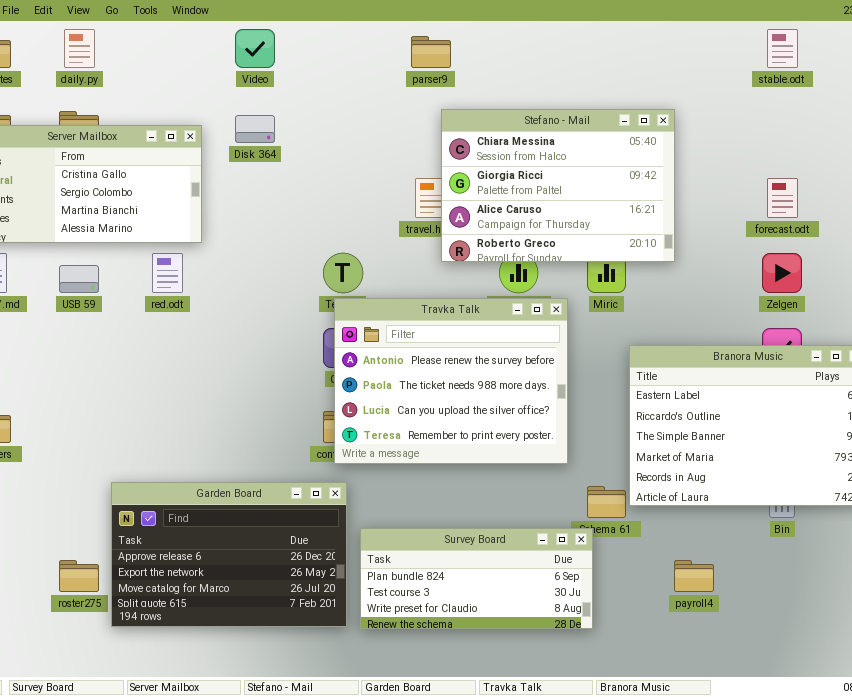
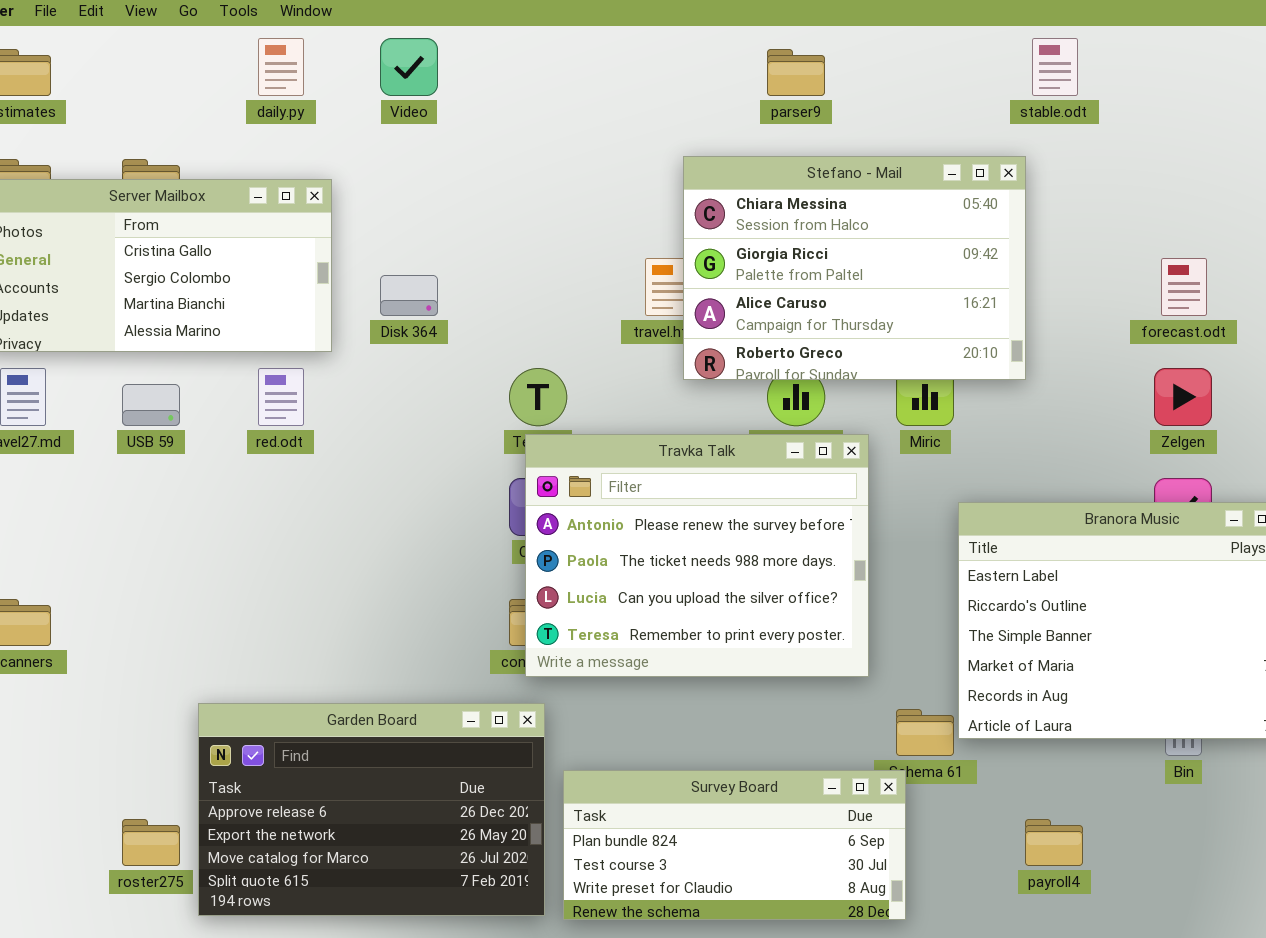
daily.py: [64,29,95,68] -> [258,38,304,96], moved
stable.odt: [767,29,798,68] -> [1032,38,1078,96], moved
parser9: [411,36,451,68] -> [767,49,825,96], moved
Disk 364: [235,115,275,143] -> [380,275,438,316], moved

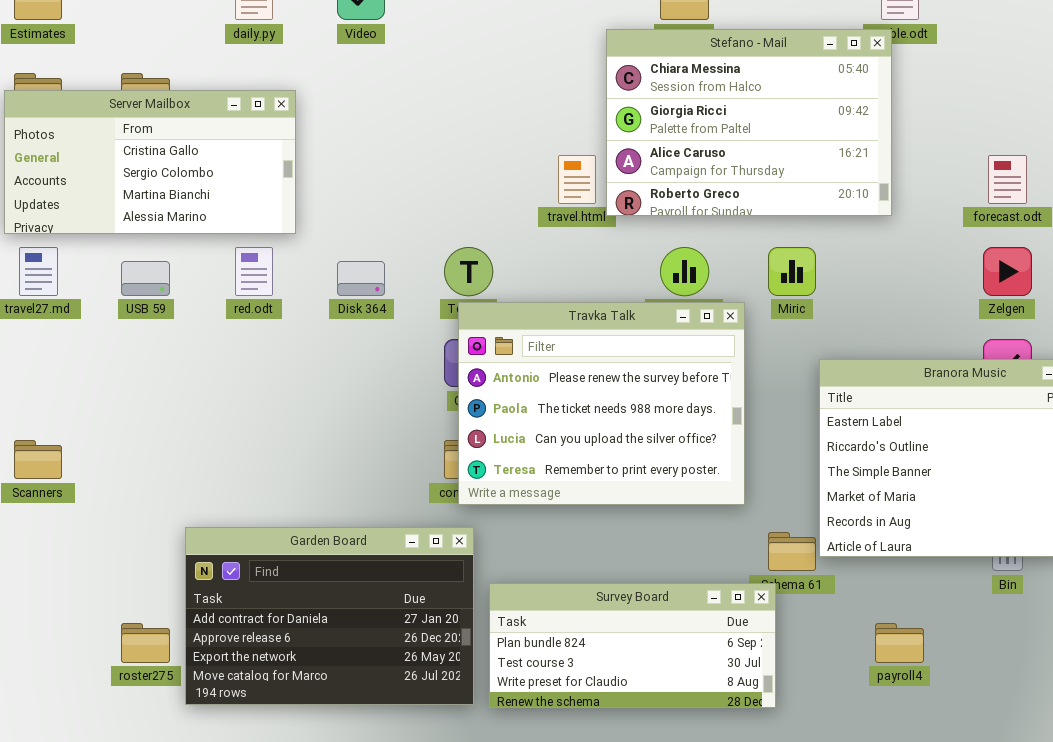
Stefano - Mail: [683,156,1026,380] -> [606,29,892,216], moved
Disk 364: [380,275,438,316] -> [337,261,385,296], moved
Garden Board: [198,703,545,916] -> [185,527,474,705], scrolled up 1 row

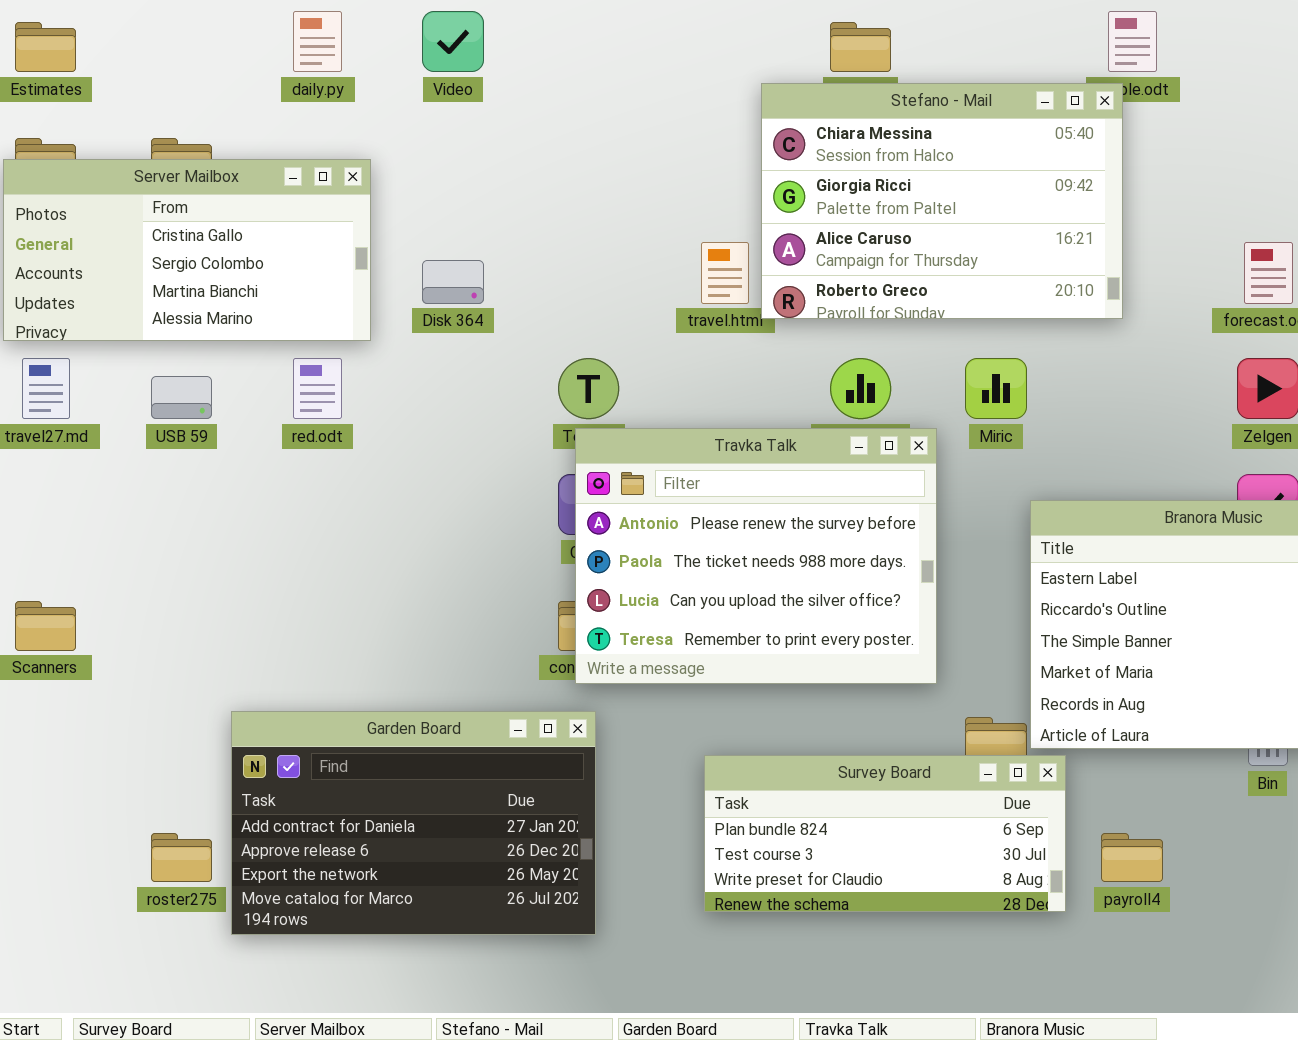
Disk 364: [337,261,385,296] -> [422,260,484,304], moved
Survey Board: [489,583,776,708] -> [704,755,1066,912], moved

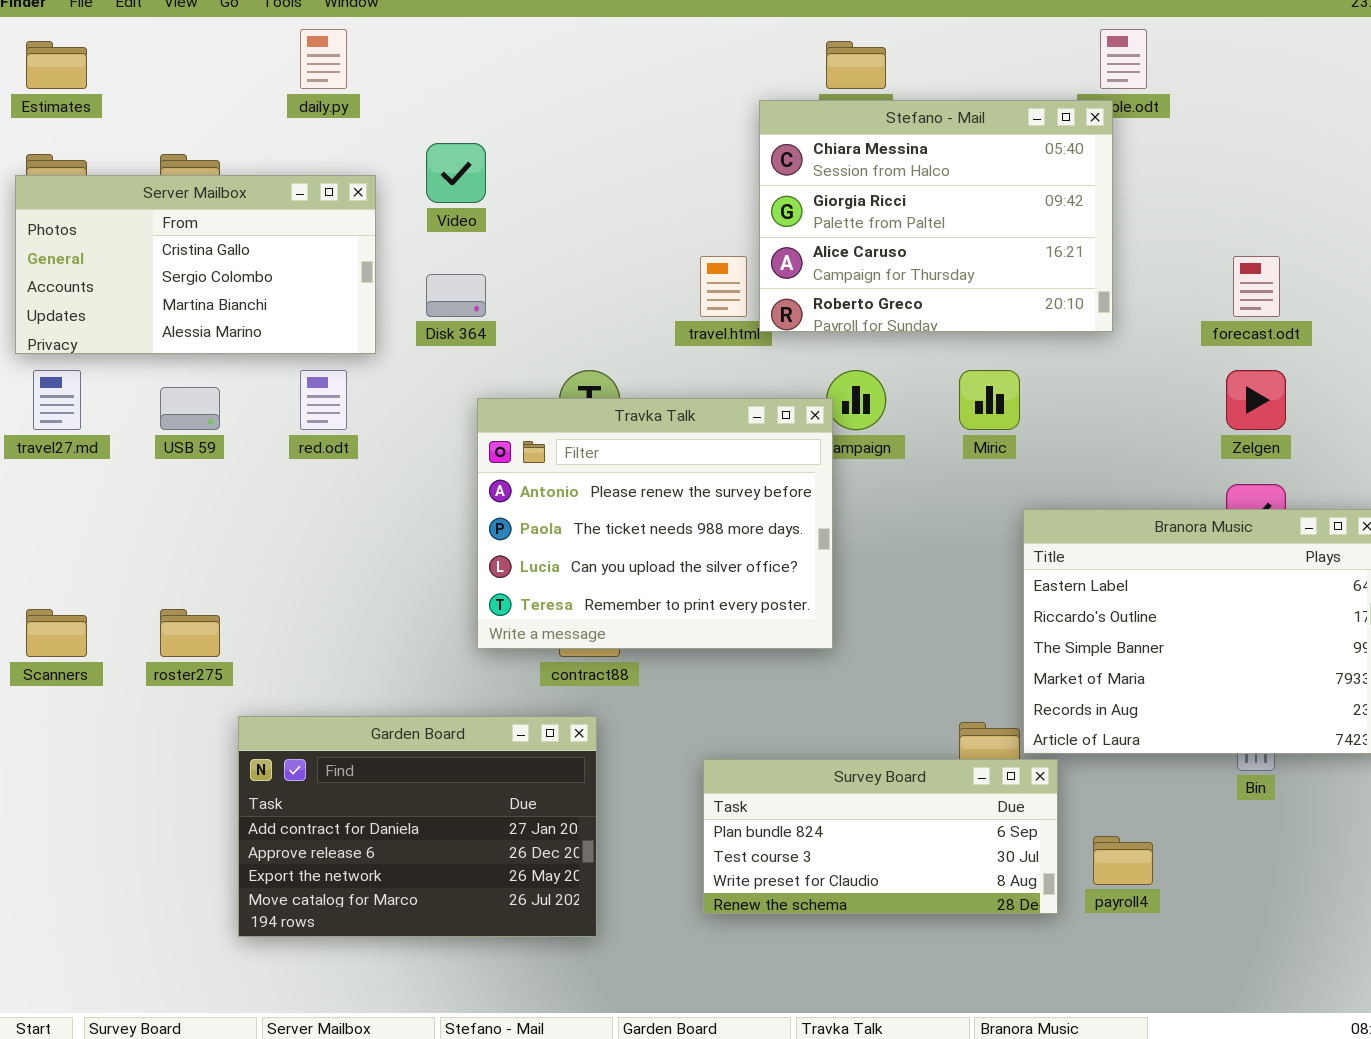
Video: [422,11,484,72] -> [426,143,486,203], moved
Travka Talk: [575,428,937,684] -> [477,398,833,649], moved
roster275: [151,833,212,882] -> [160,609,220,657], moved

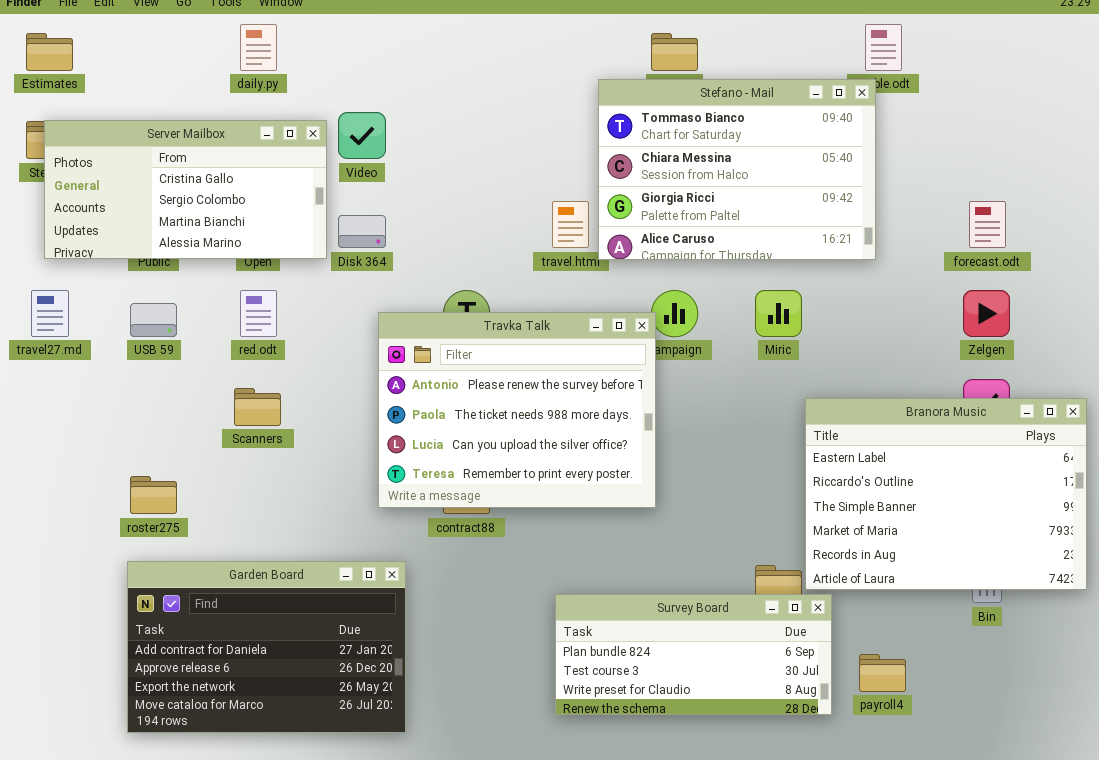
Stefano - Mail: [759,100,1113,332] -> [598,79,876,260], scrolled up 1 row
Server Mailbox: [15,175,376,354] -> [44,120,327,259], moved
Scanners: [26,609,87,657] -> [234,388,281,426], moved
Garden Board: [238,716,597,937] -> [127,561,406,733], moved

